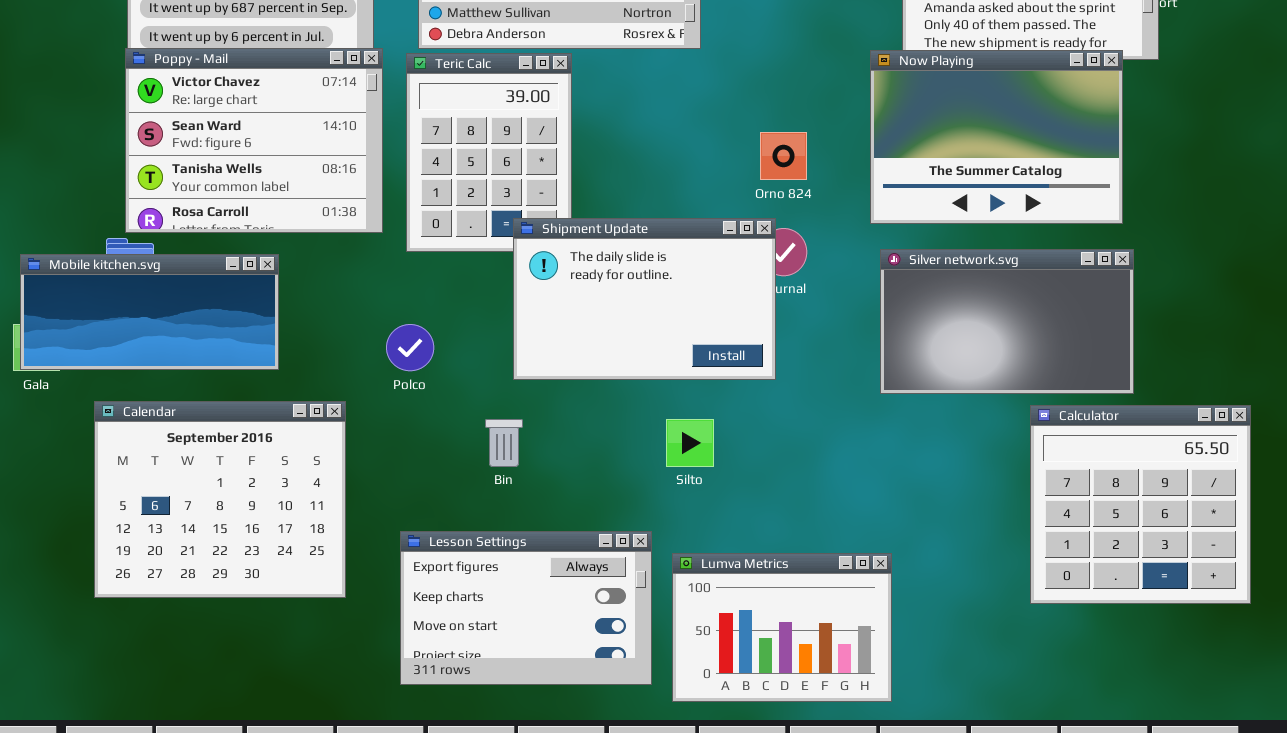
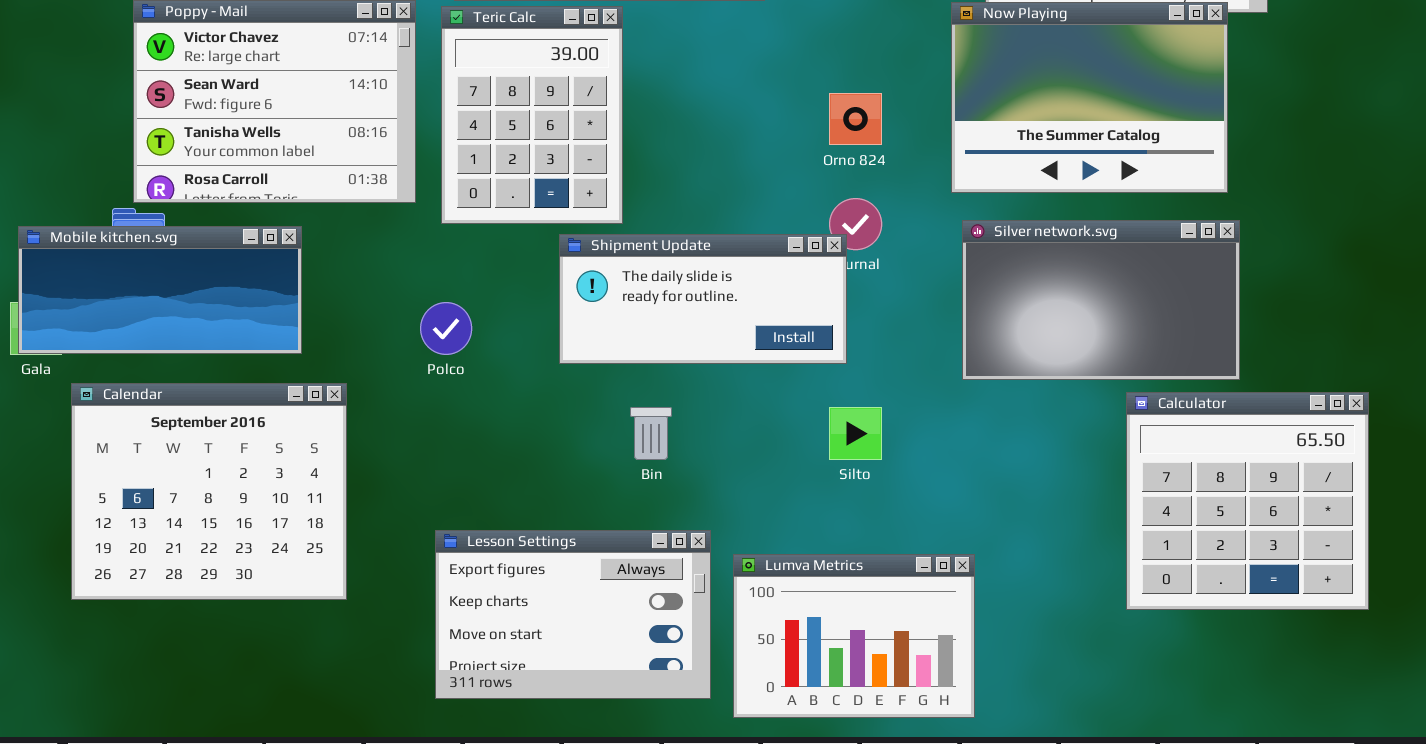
Shipment Update: [513,218,776,380] -> [559,234,847,364], resized
Calendar: [94,401,346,598] -> [71,383,347,600], moved
Bin: [485,419,523,467] -> [630,407,672,460], moved
Silto: [666,419,714,467] -> [829,407,882,460], moved

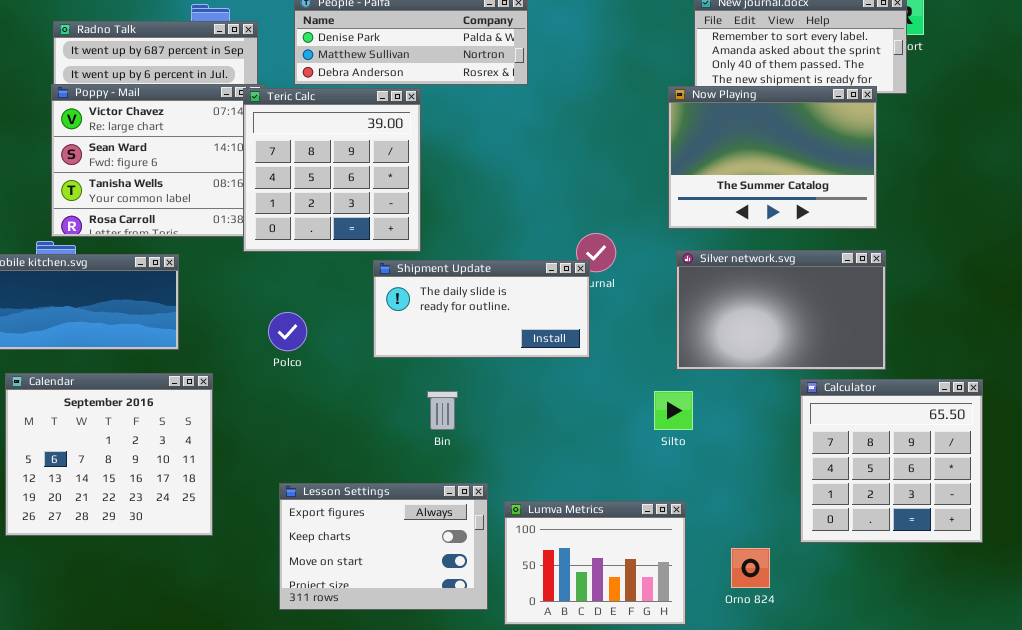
Teric Calc: [441,6,623,224] -> [243,88,421,252], resized
Orno 824: [829,93,882,145] -> [731,548,770,588], moved
Silto: [829,407,882,460] -> [654,391,693,430], moved

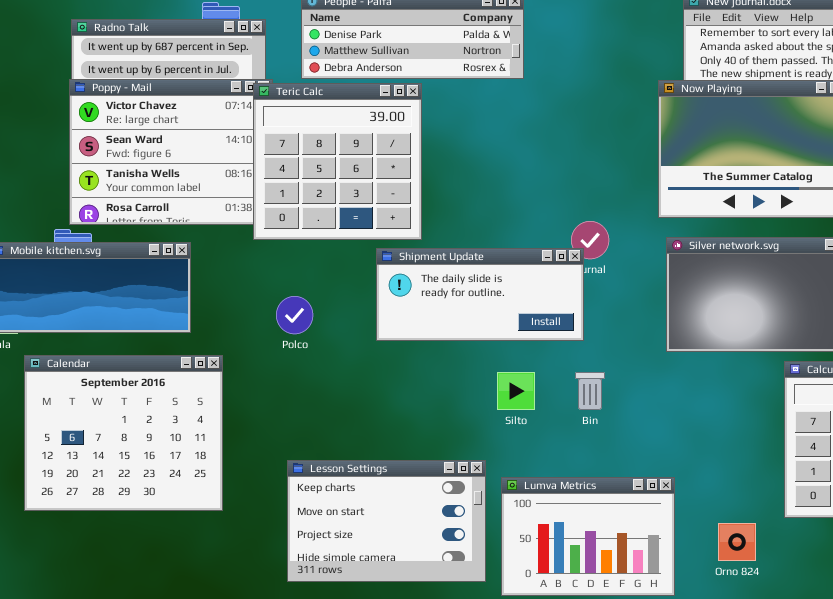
Bin: [427,391,458,430] -> [575,372,605,410], moved
Silto: [654,391,693,430] -> [497,372,535,410], moved
Lesson Settings: [279,483,488,610] -> [287,460,486,582], scrolled down 1 row

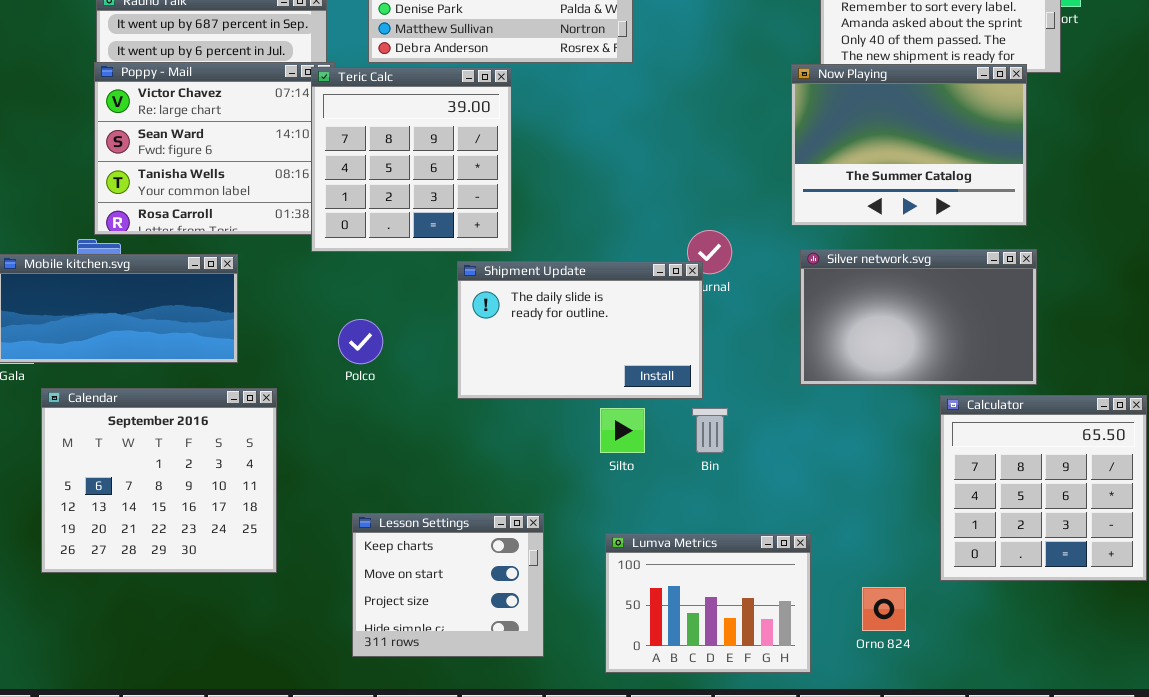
Shipment Update: [376,248,584,341] -> [457,261,703,399], resized
Lesson Settings: [287,460,486,582] -> [352,513,544,657], resized

